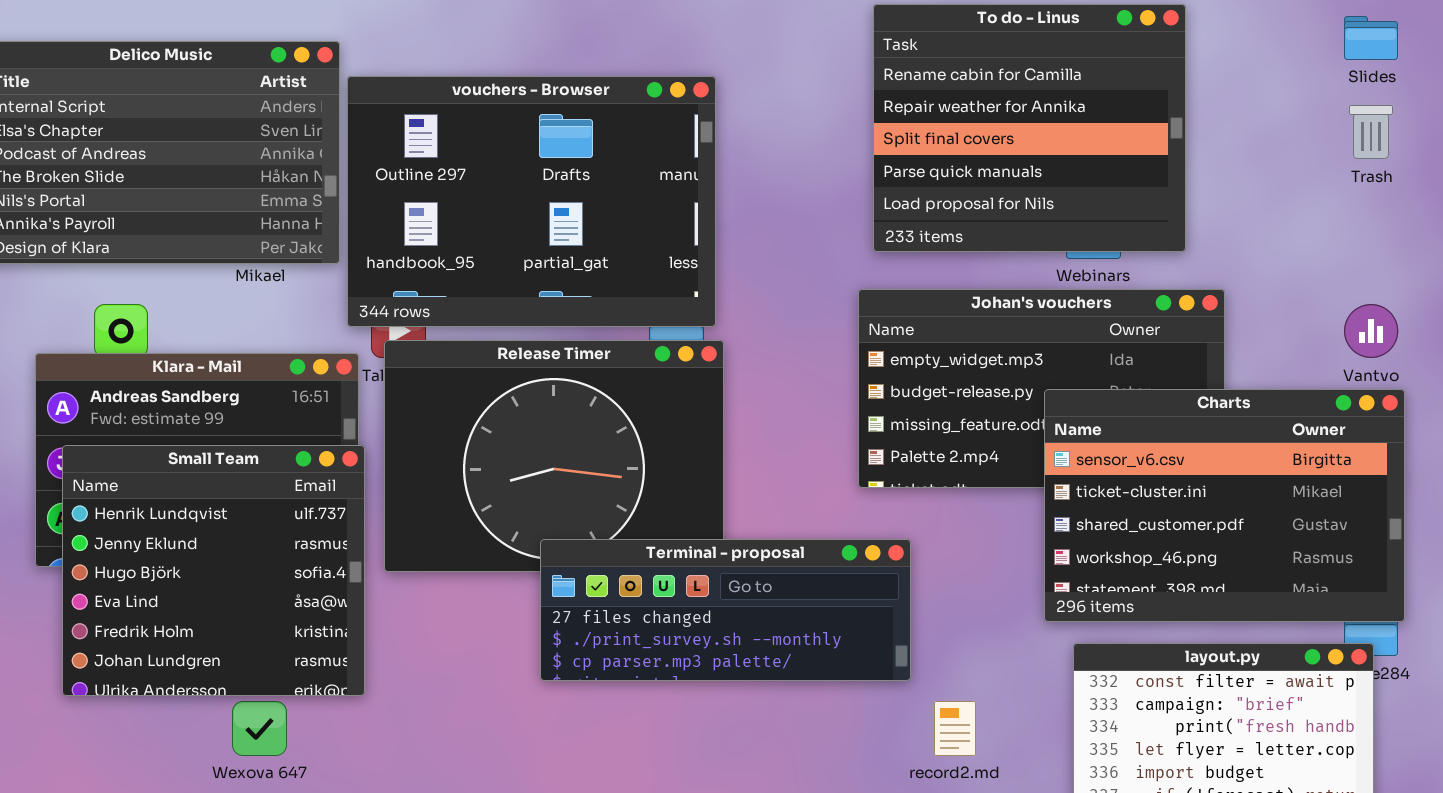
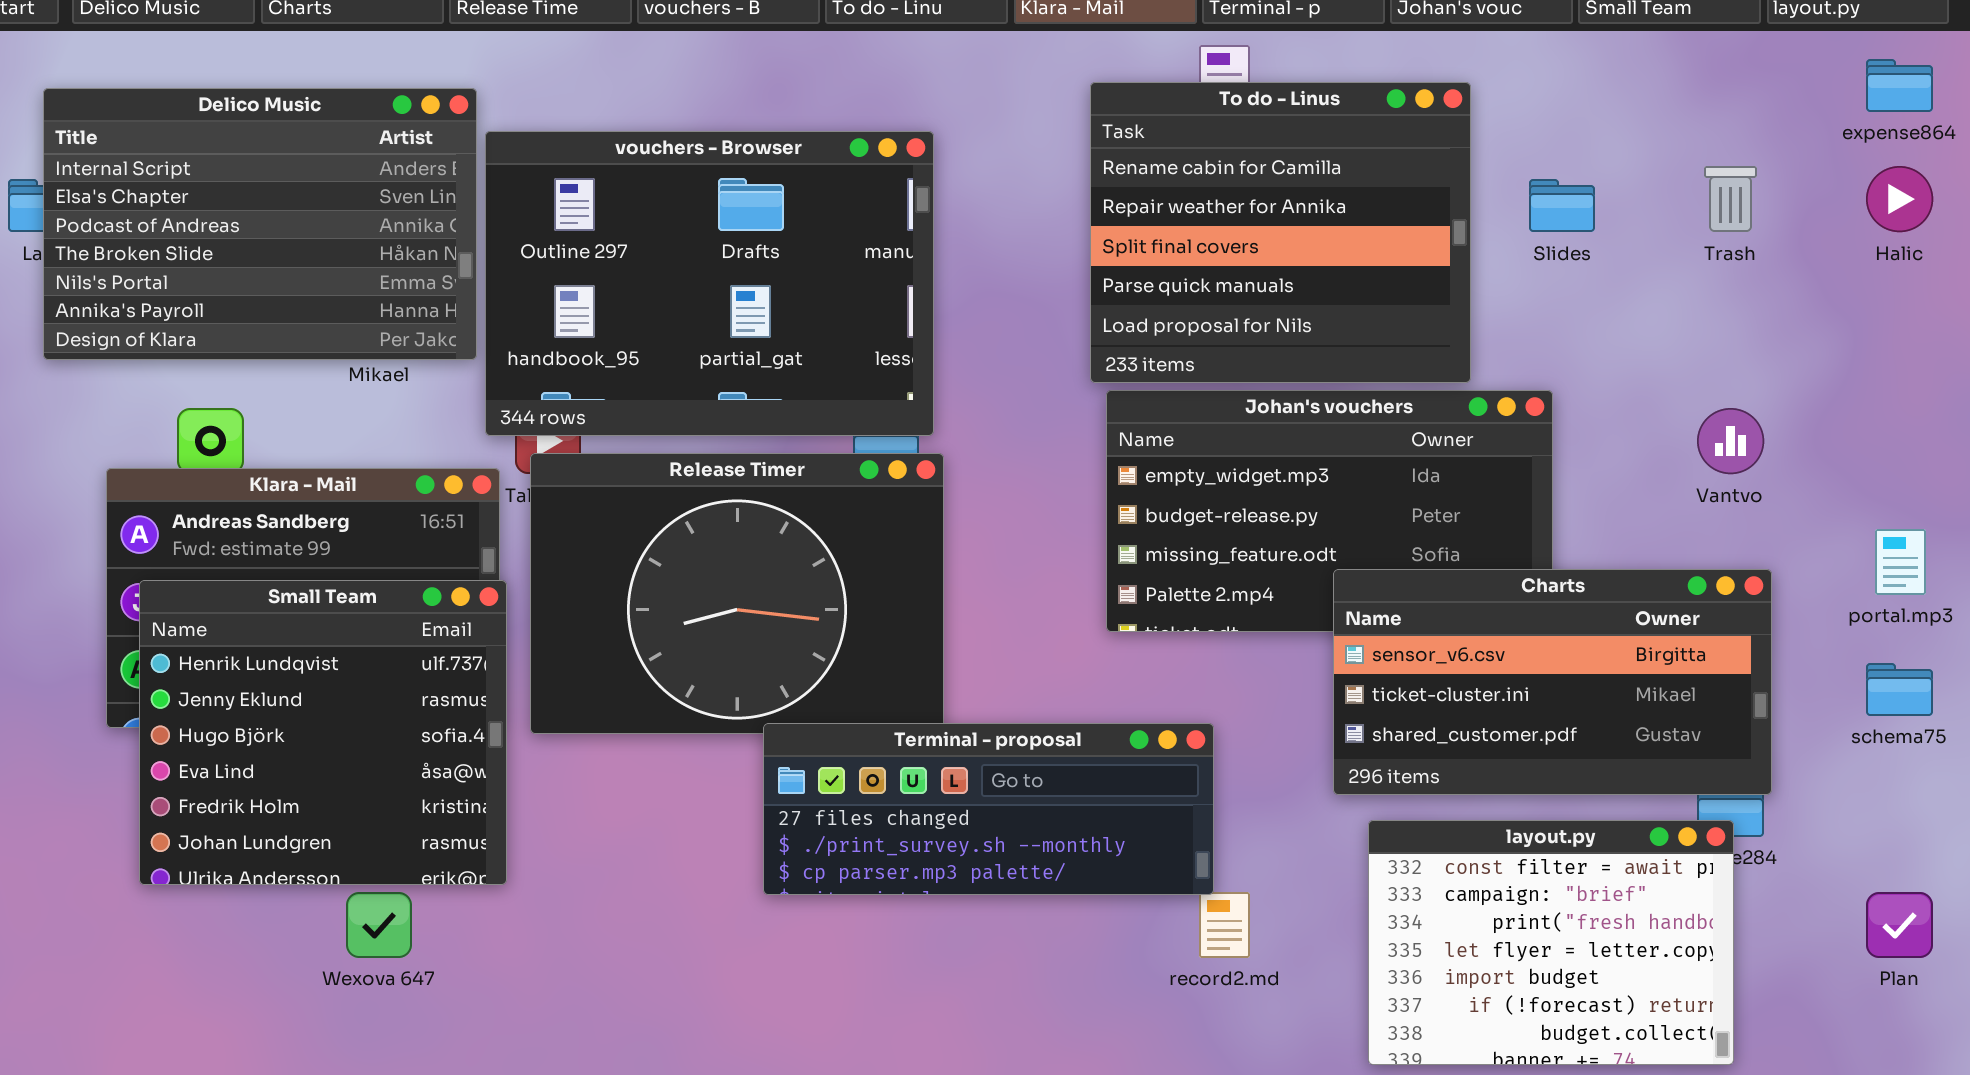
To do - Linus: [873,4,1186,252] -> [1090,82,1471,383], moved
Slides: [1344,16,1398,60] -> [1529,179,1595,232], moved
Charts: [1044,389,1405,622] -> [1333,569,1772,795], resized
Terminal - proposal: [540,539,911,681] -> [763,723,1214,895], moved

